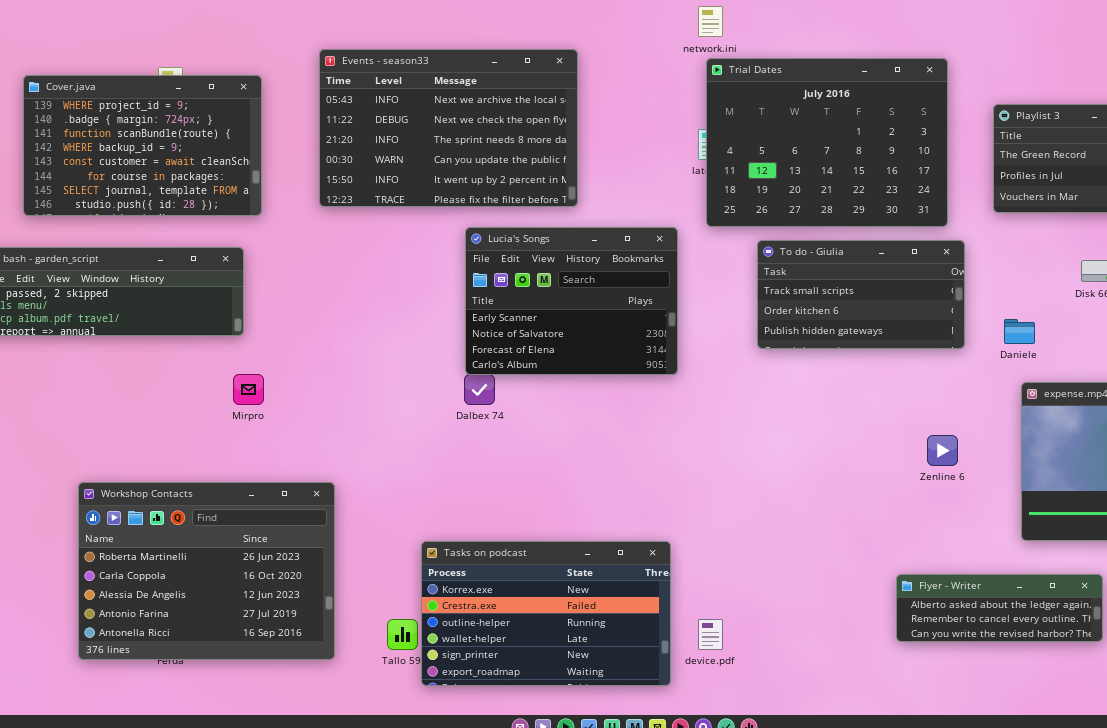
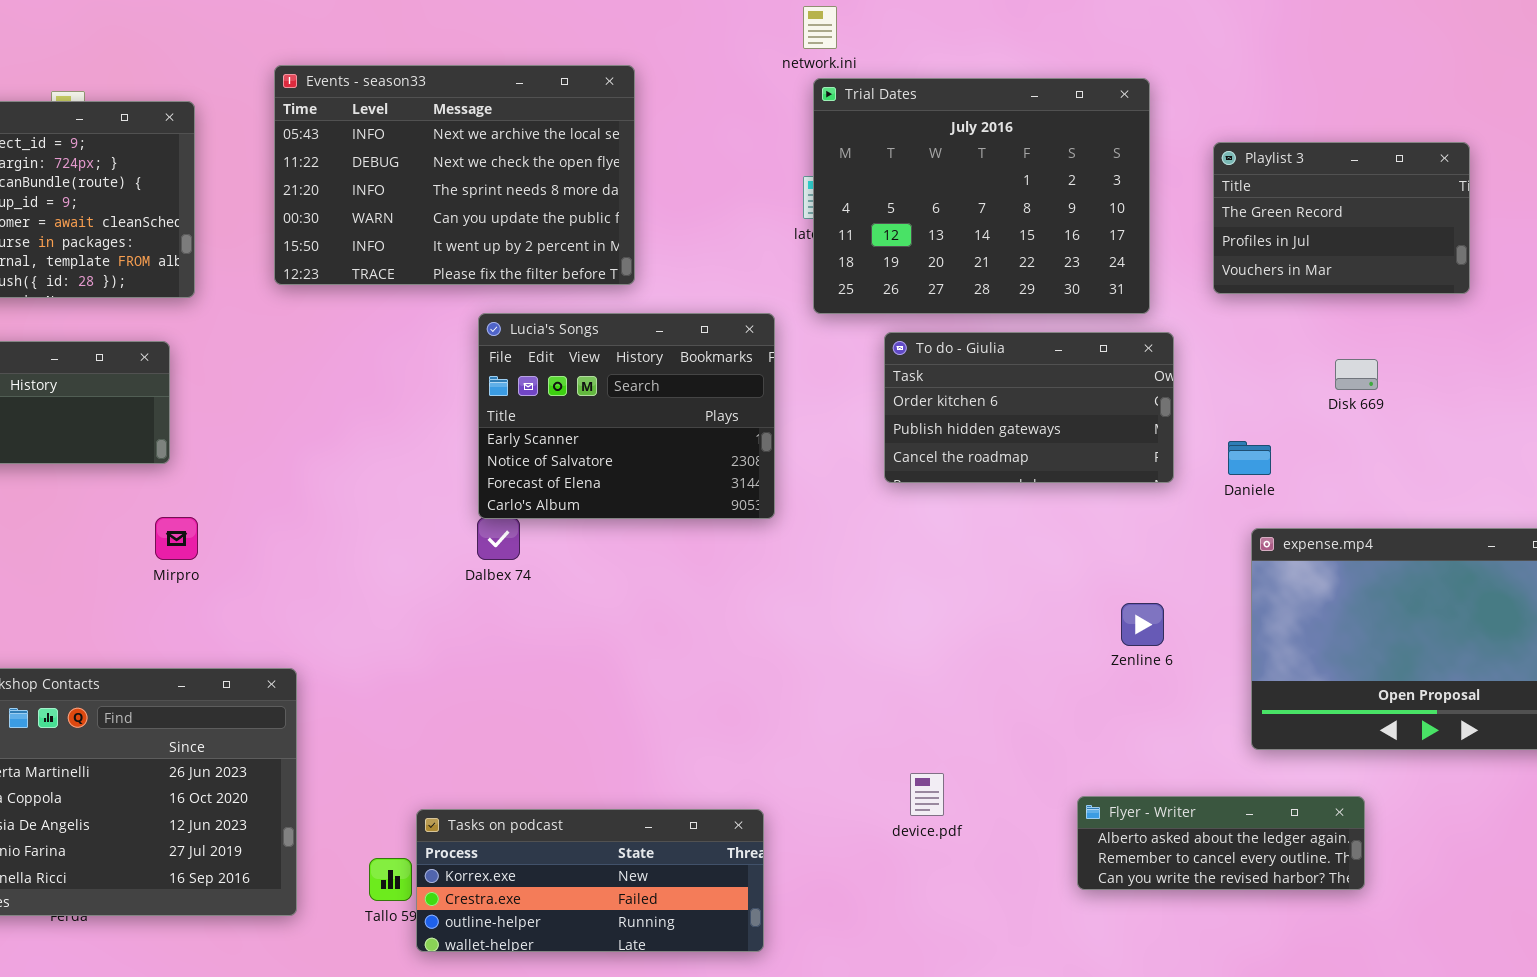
To do - Giulia: [757,240,965,349] -> [884,332,1174,483], scrolled down 1 row
Tasks on podcast: [421,541,671,686] -> [416,809,764,952], resized
device.pdf: [698,619,723,650] -> [910,773,944,816], moved

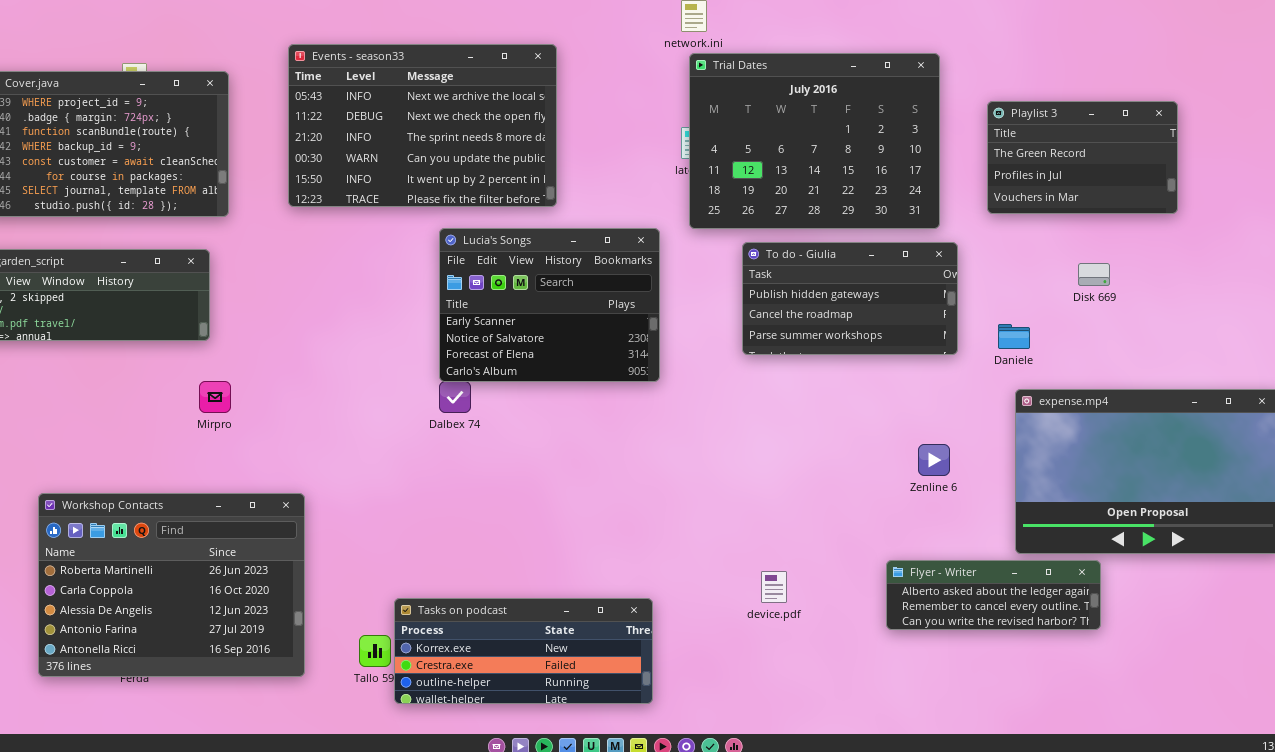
To do - Giulia: [884,332,1174,483] -> [742,242,958,355], scrolled down 1 row
Flyer - Writer: [1077,796,1365,890] -> [886,560,1101,630], moved

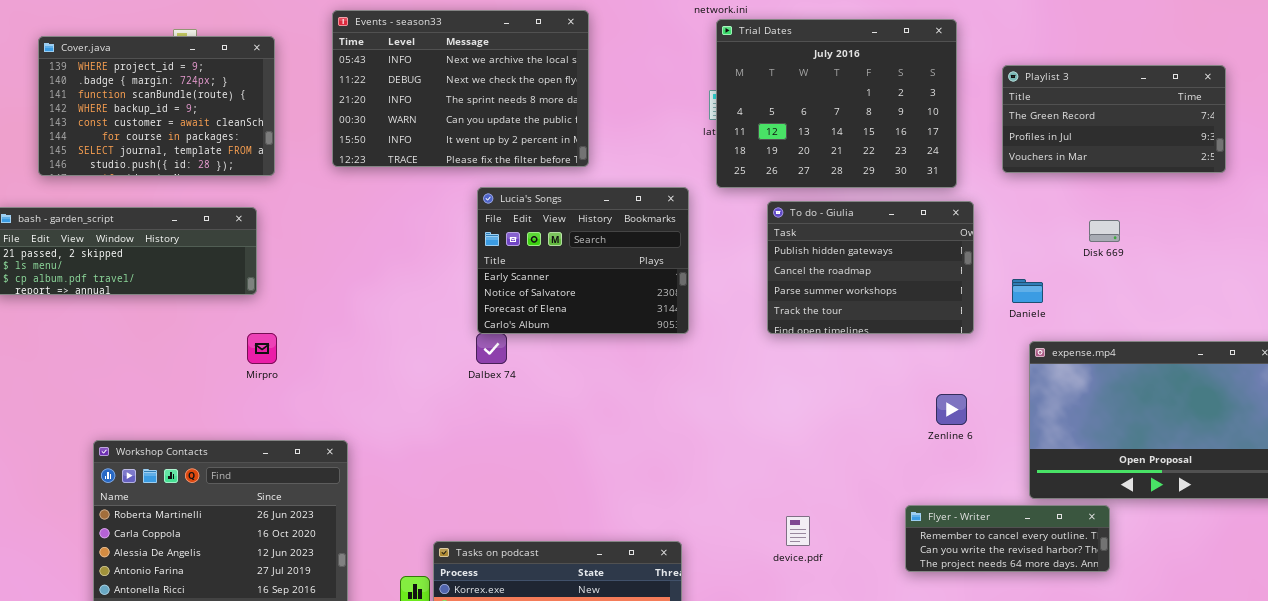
Playlist 3: [987,101,1178,214] -> [1002,65,1226,173], resized
To do - Giulia: [742,242,958,355] -> [767,201,974,334], resized
Flyer - Writer: [886,560,1101,630] -> [905,505,1110,572], scrolled down 1 row

